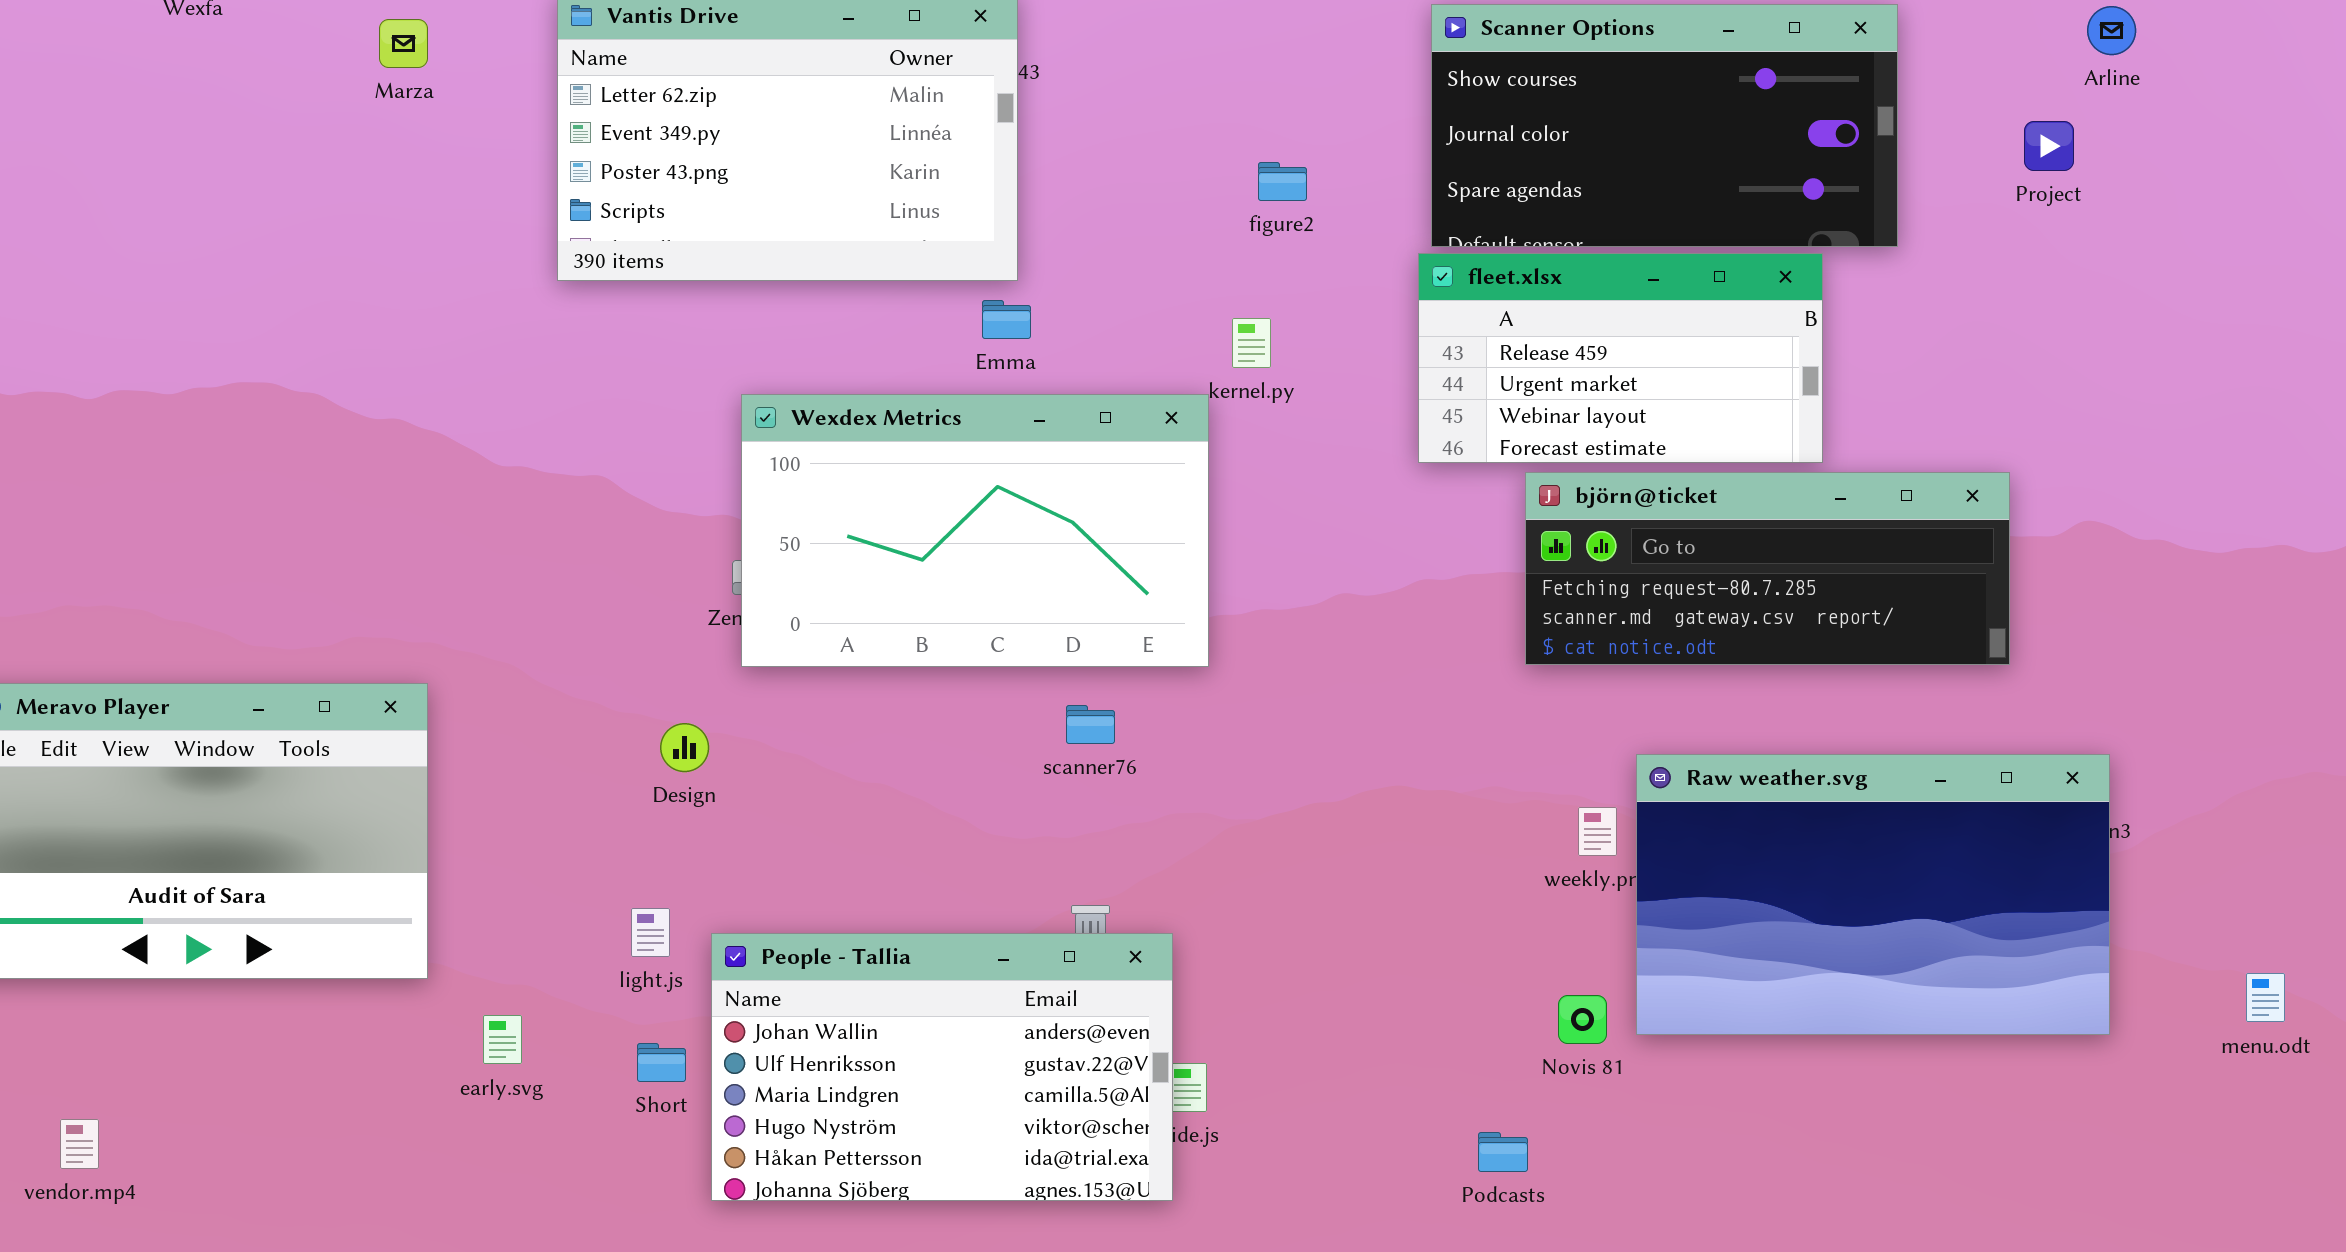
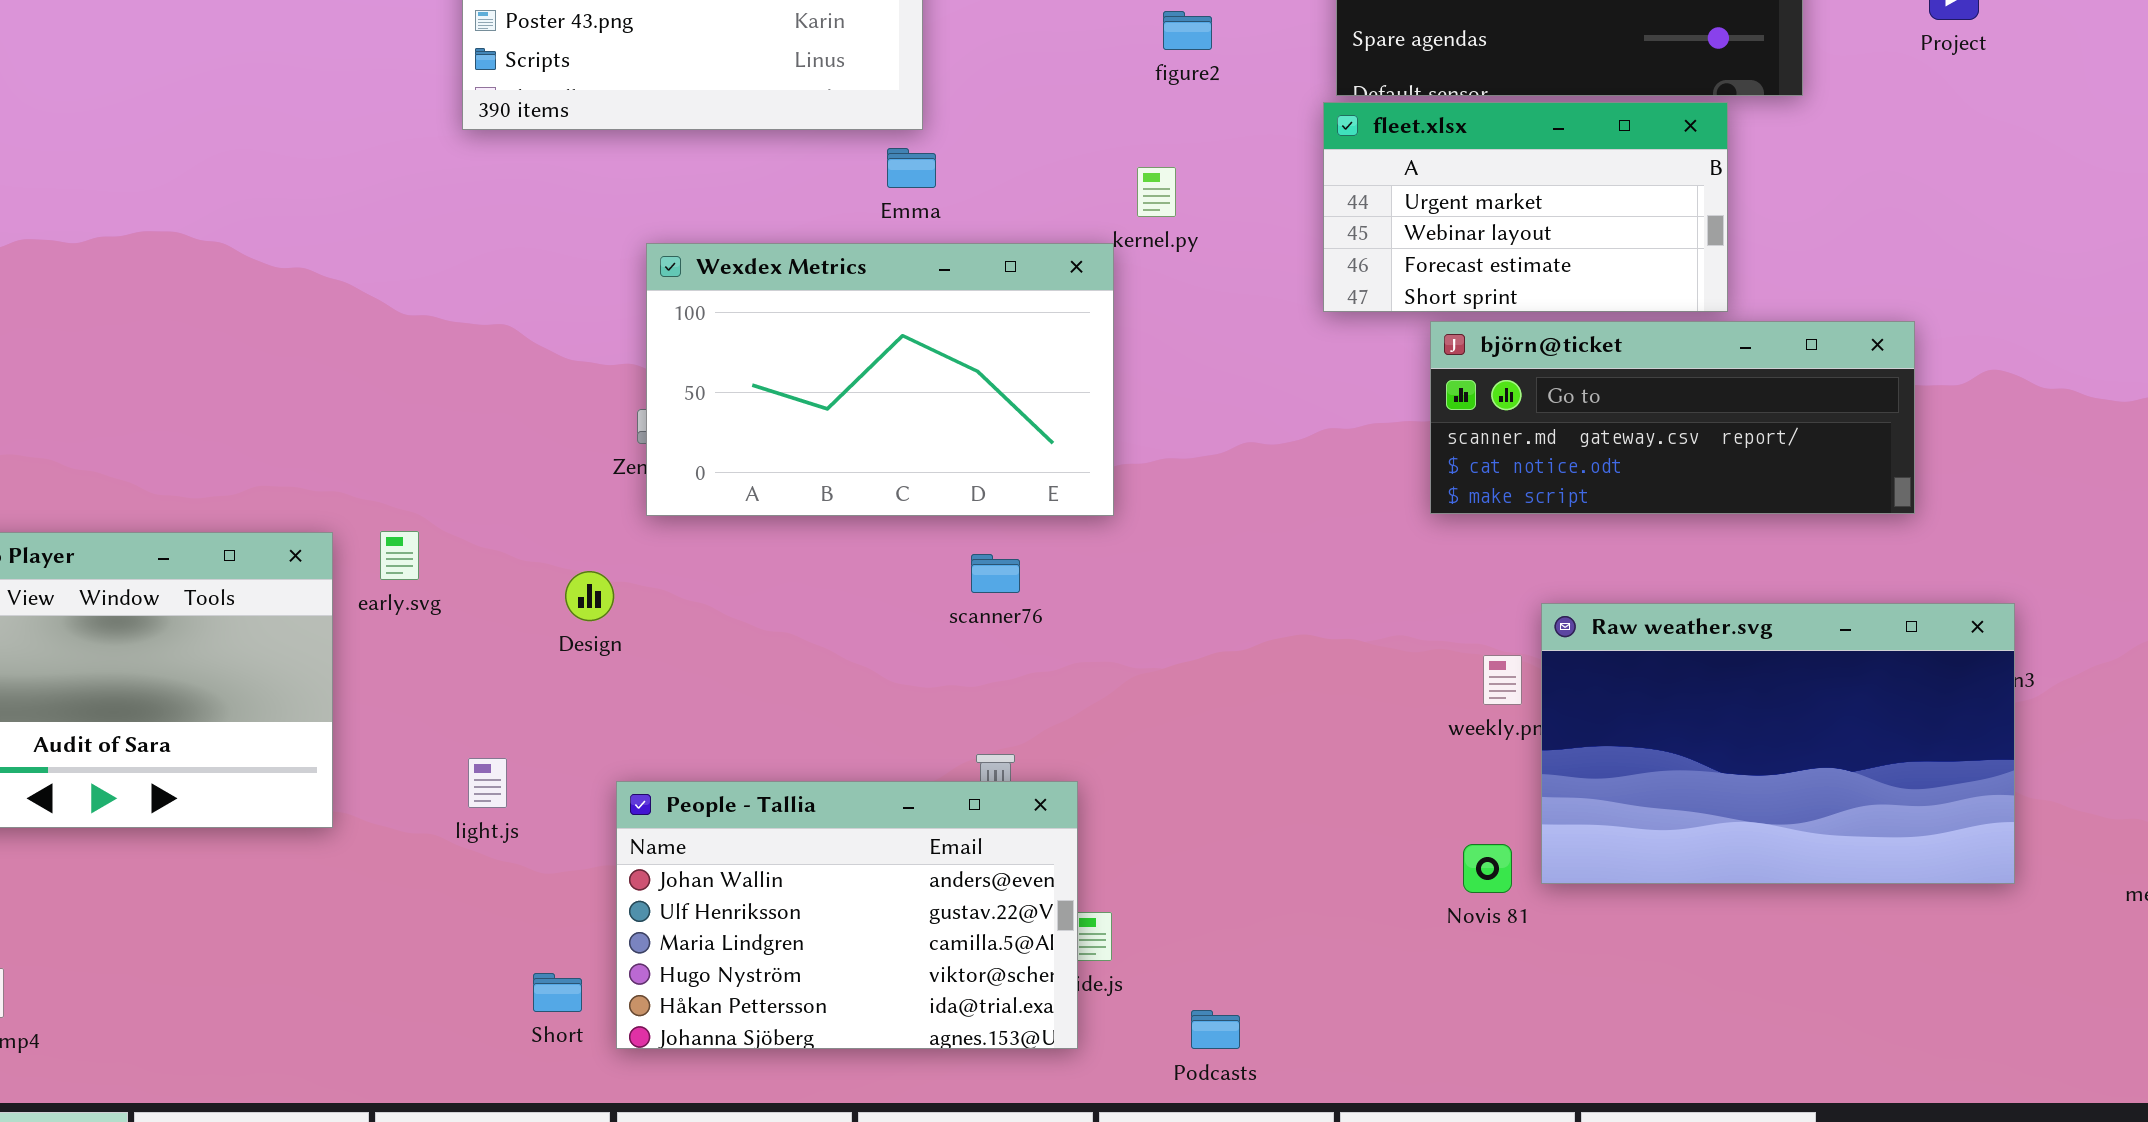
fleet.xlsx: [1418,253,1823,463] -> [1323,102,1728,312], scrolled down 1 row
björn@ticket: [1525,472,2010,665] -> [1430,321,1915,514], scrolled down 1 row
light.js: [631,908,670,957] -> [468,758,507,808], moved
early.svg: [483,1015,522,1064] -> [380,531,419,580], moved
Short: [637,1043,686,1082] -> [533,973,582,1012], moved
Podcasts: [1478,1132,1528,1172] -> [1191,1010,1240,1049], moved

